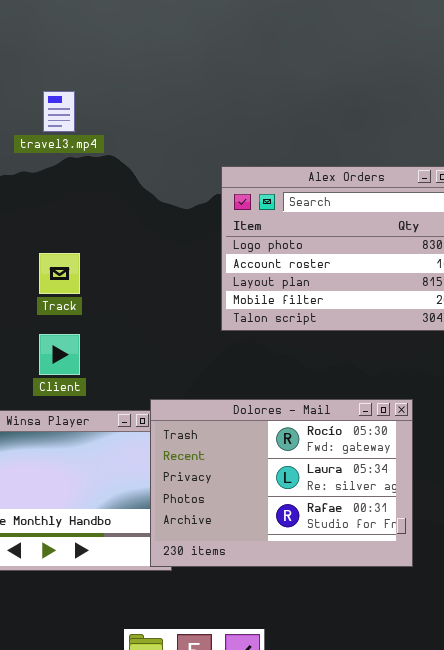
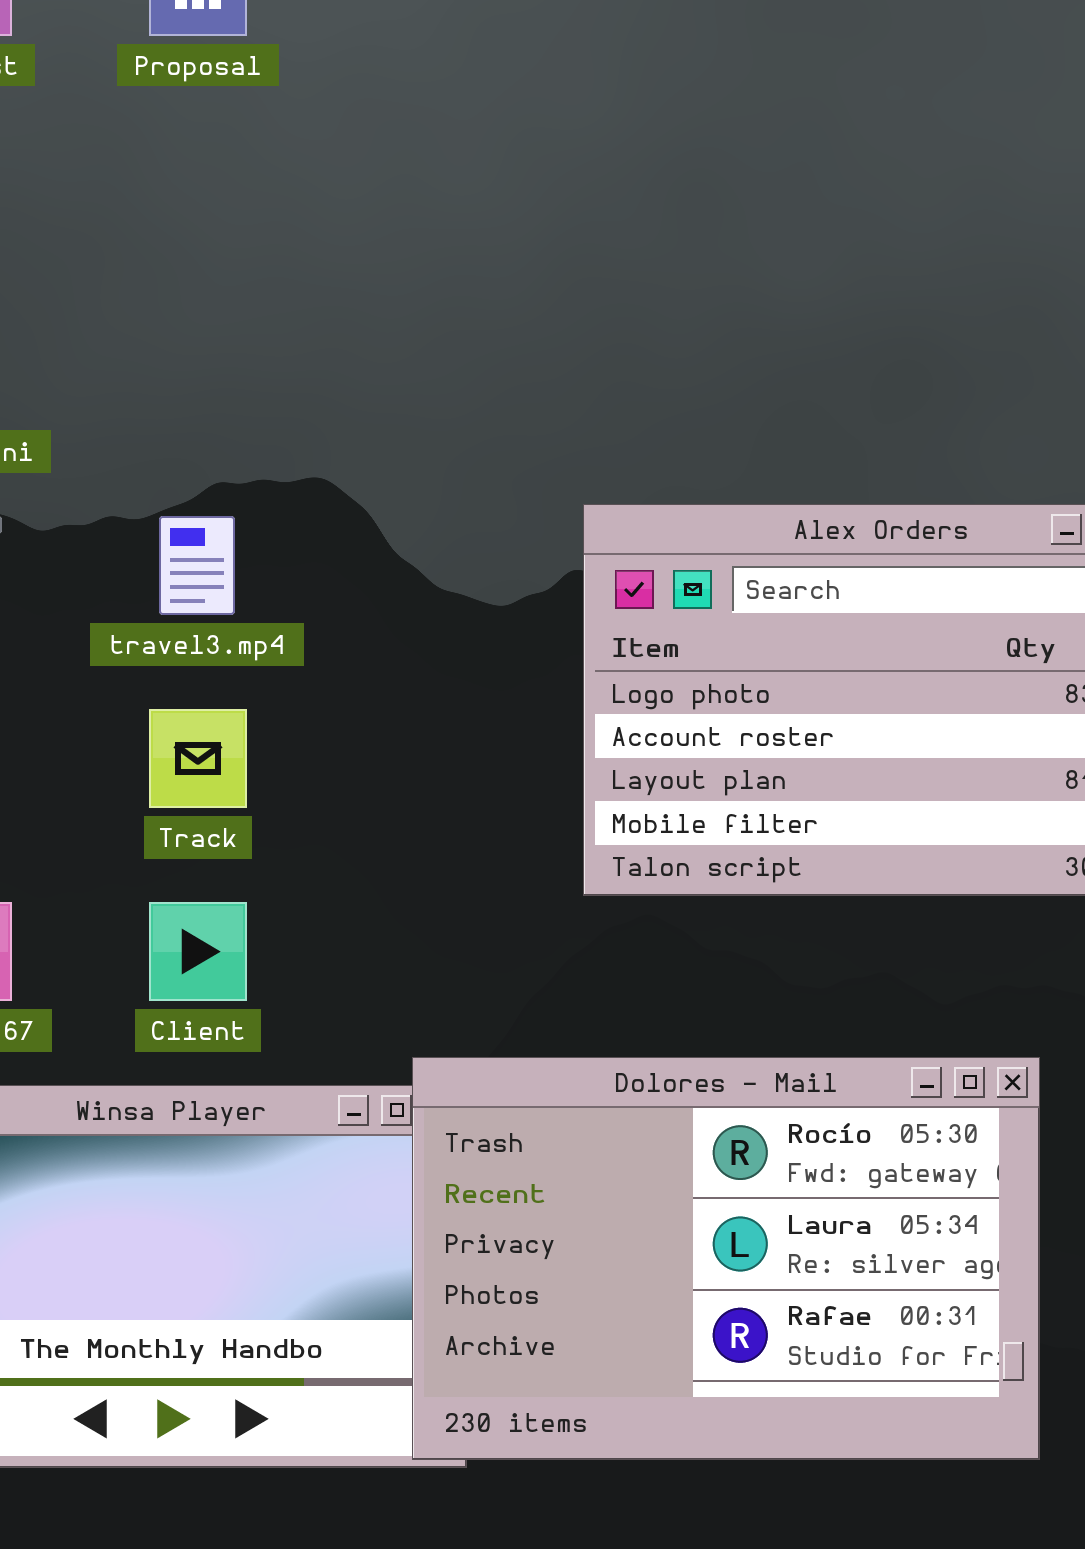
travel3.mp4: [43,91,75,132] -> [159,516,235,615], moved

